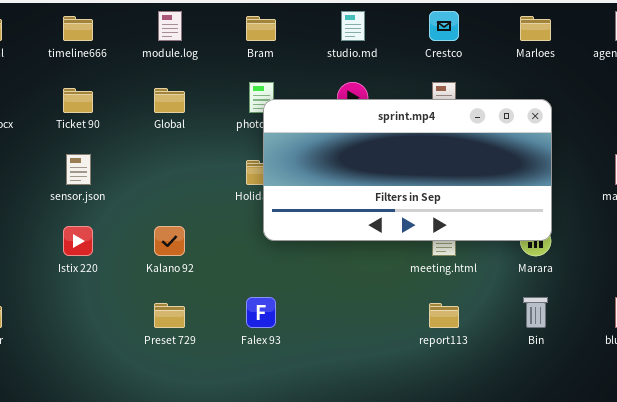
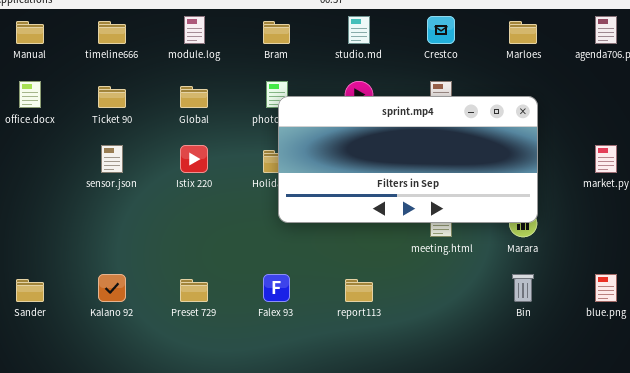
Istix 220: [63,226,93,256] -> [180,145,208,173], moved
Kalano 92: [154,226,185,256] -> [98,274,126,302], moved
report113: [429,303,459,328] -> [345,279,373,302], moved

